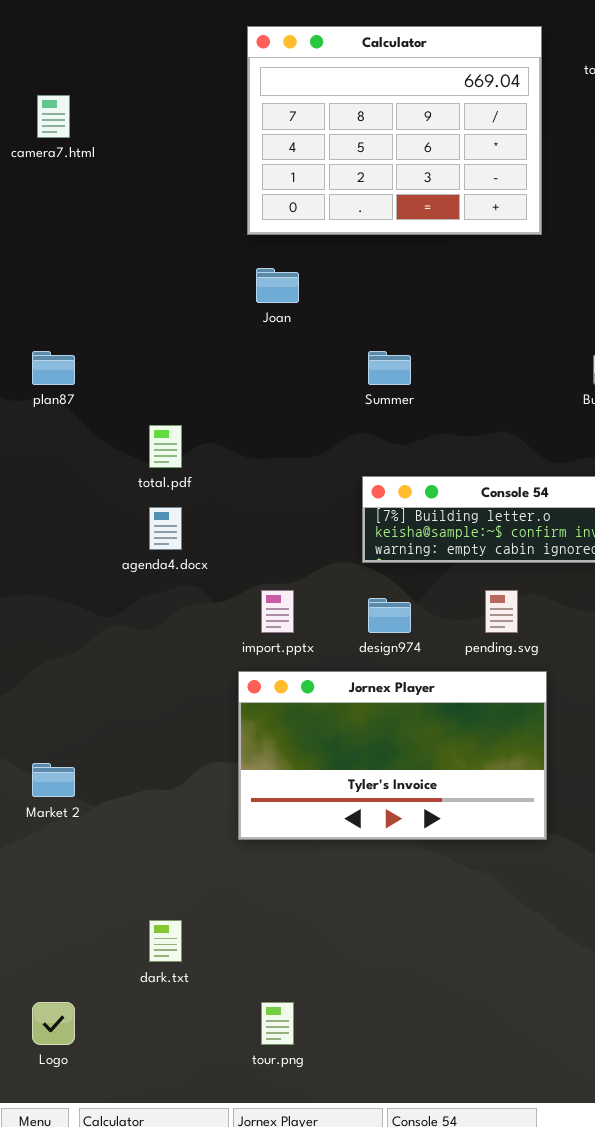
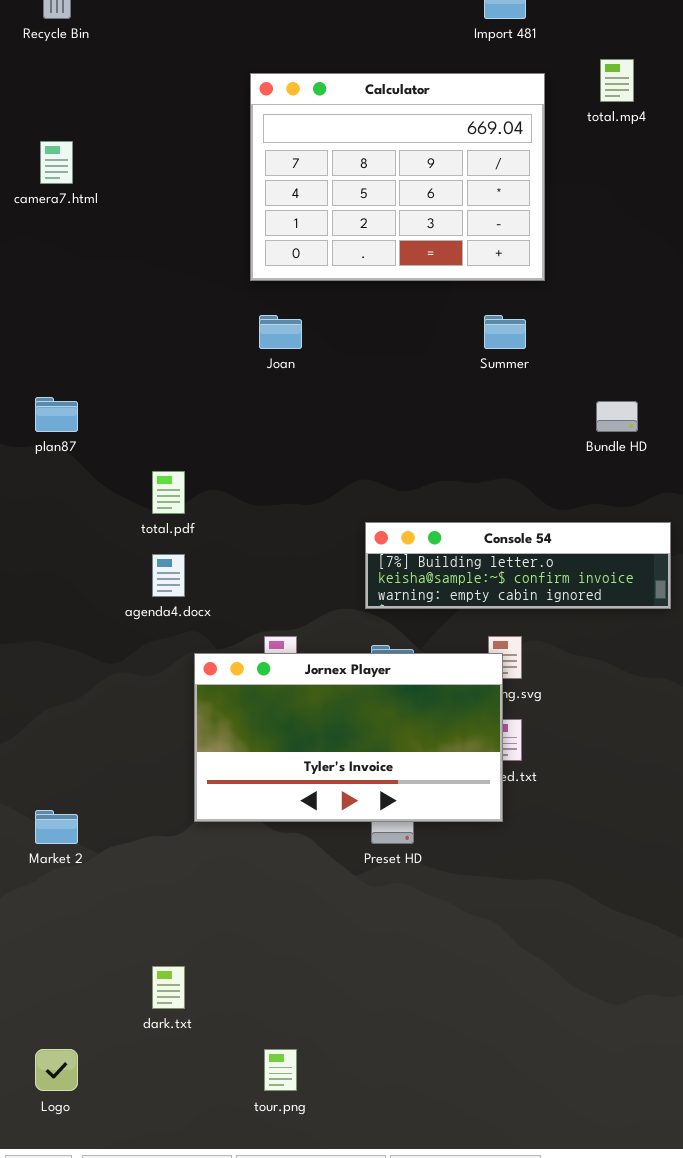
Summer: [368,351,411,385] -> [484,315,526,349], moved
Jornex Player: [238,671,547,840] -> [194,653,503,822], moved

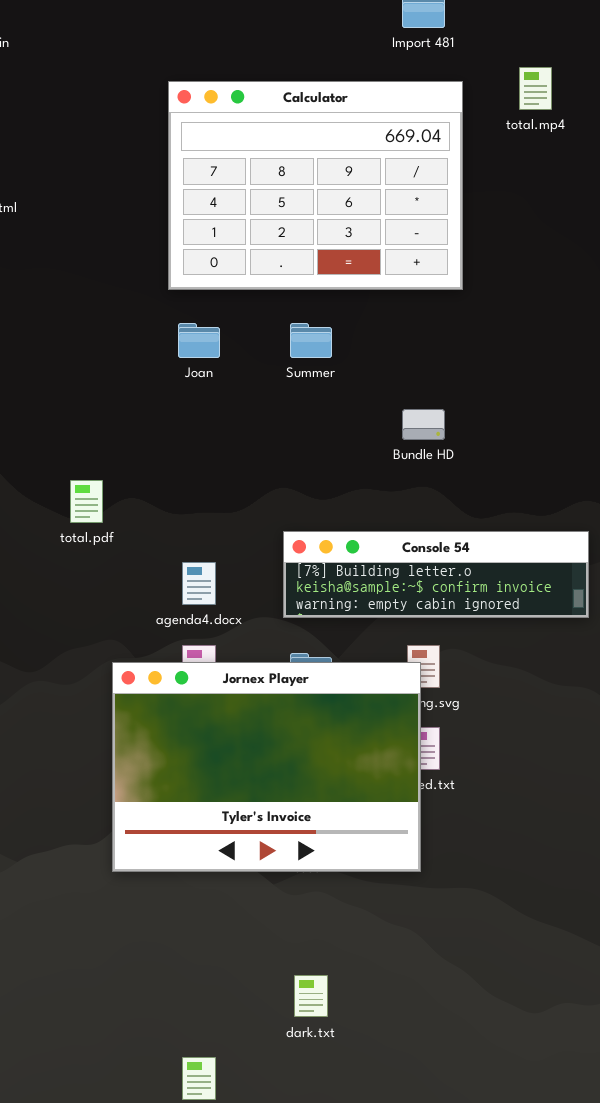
Summer: [484,315,526,349] -> [290,323,332,358], moved
Bundle HD: [596,401,638,432] -> [402,409,445,440], moved
agenda4.docx: [152,554,185,597] -> [182,562,216,605], moved
Jornex Player: [194,653,503,822] -> [112,662,421,872], resized
dark.txt: [152,966,185,1009] -> [294,975,328,1017], moved

